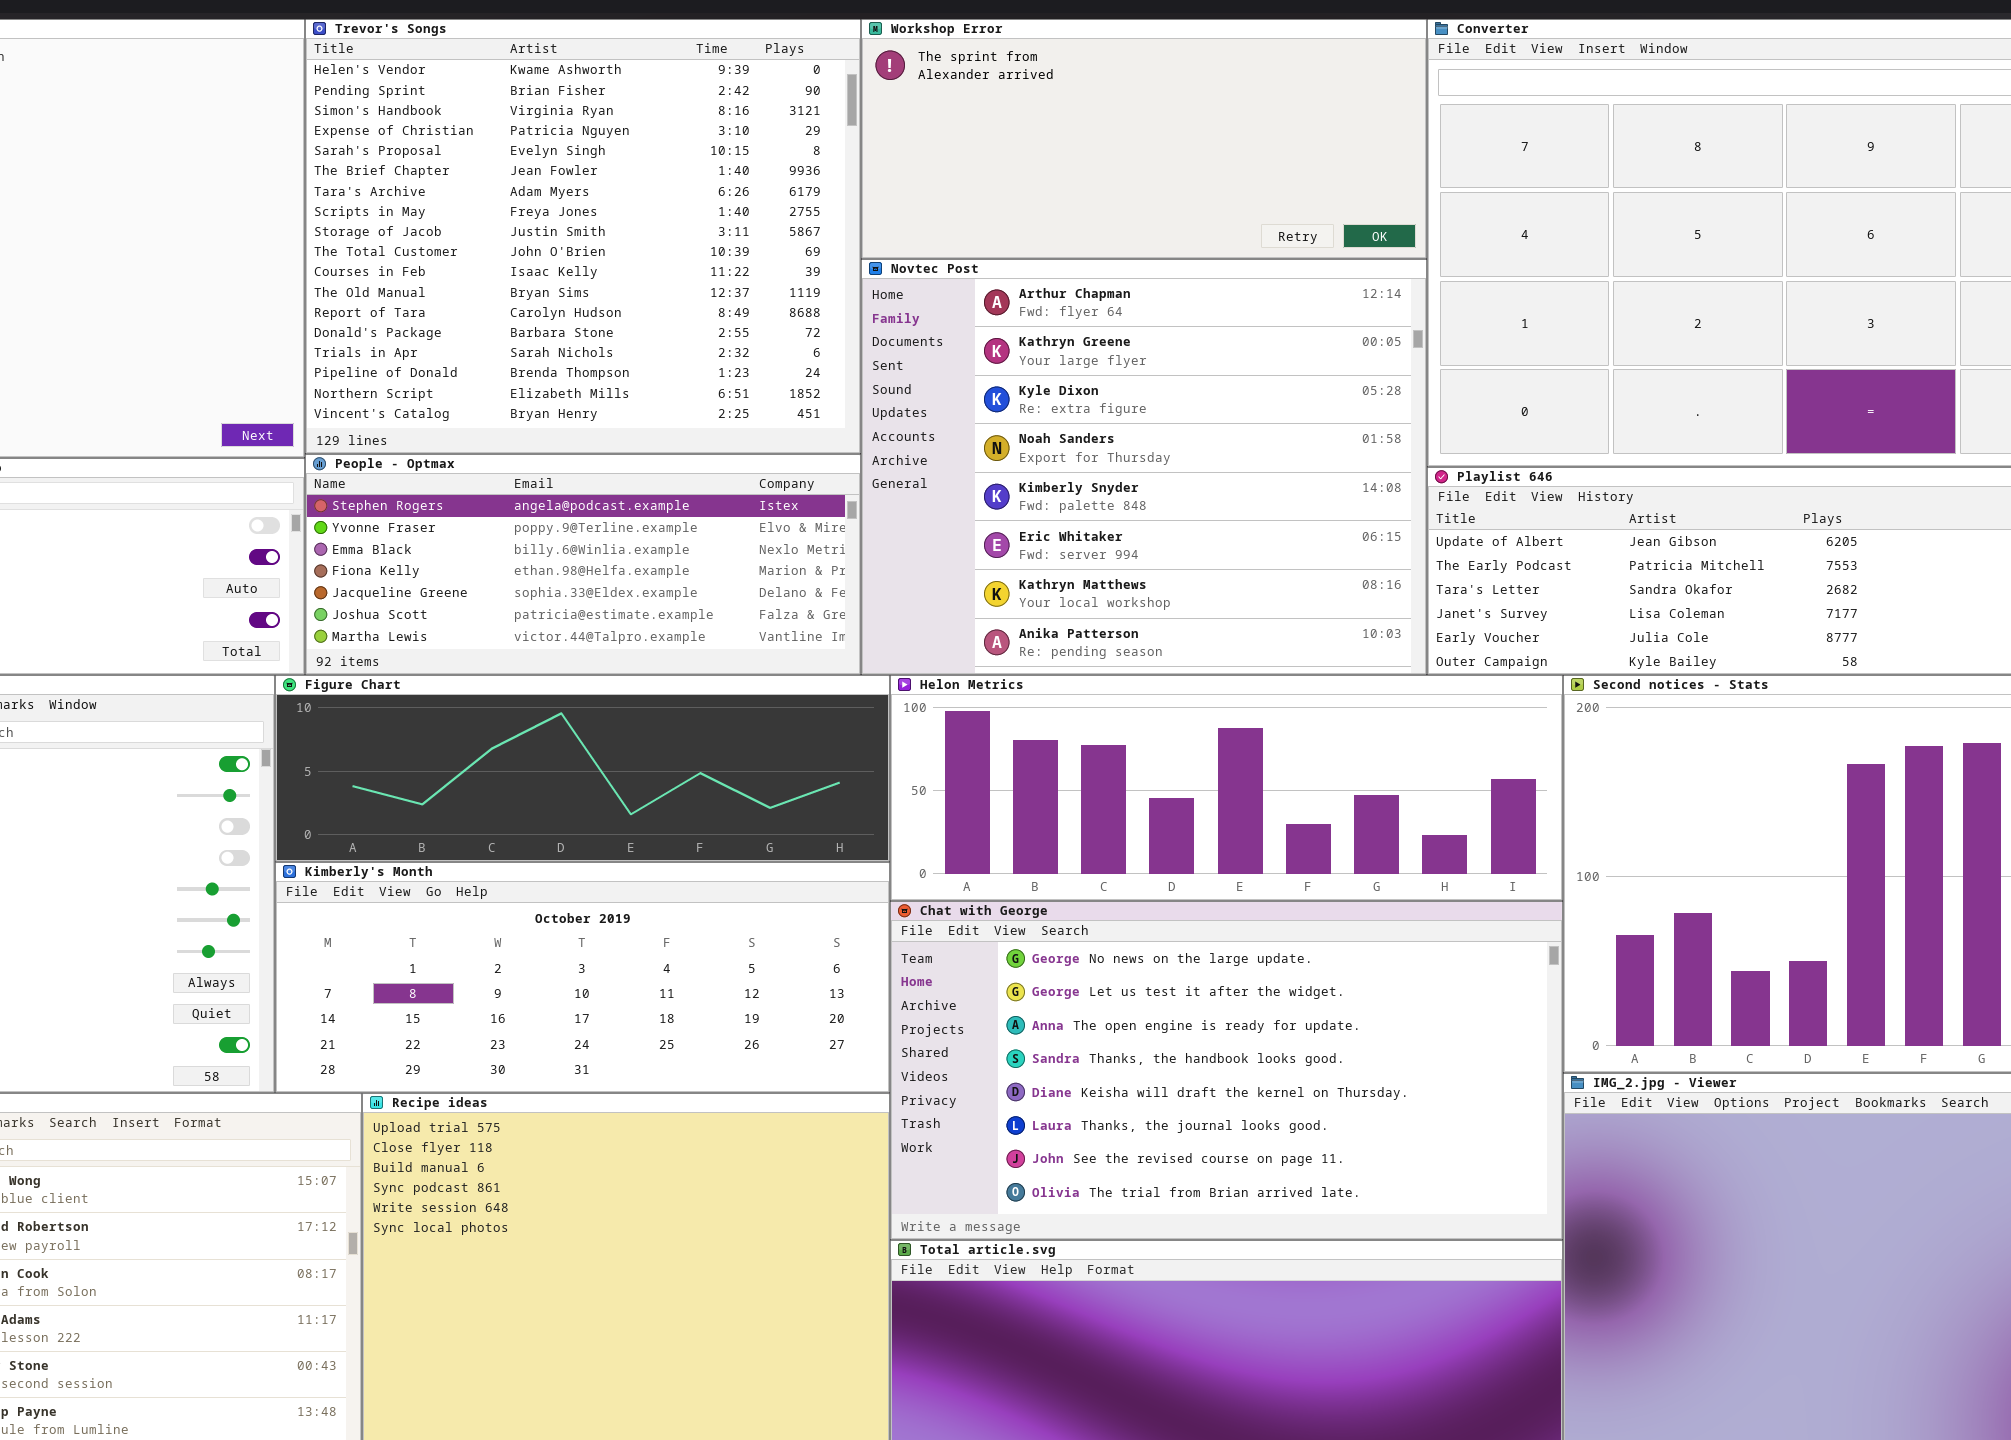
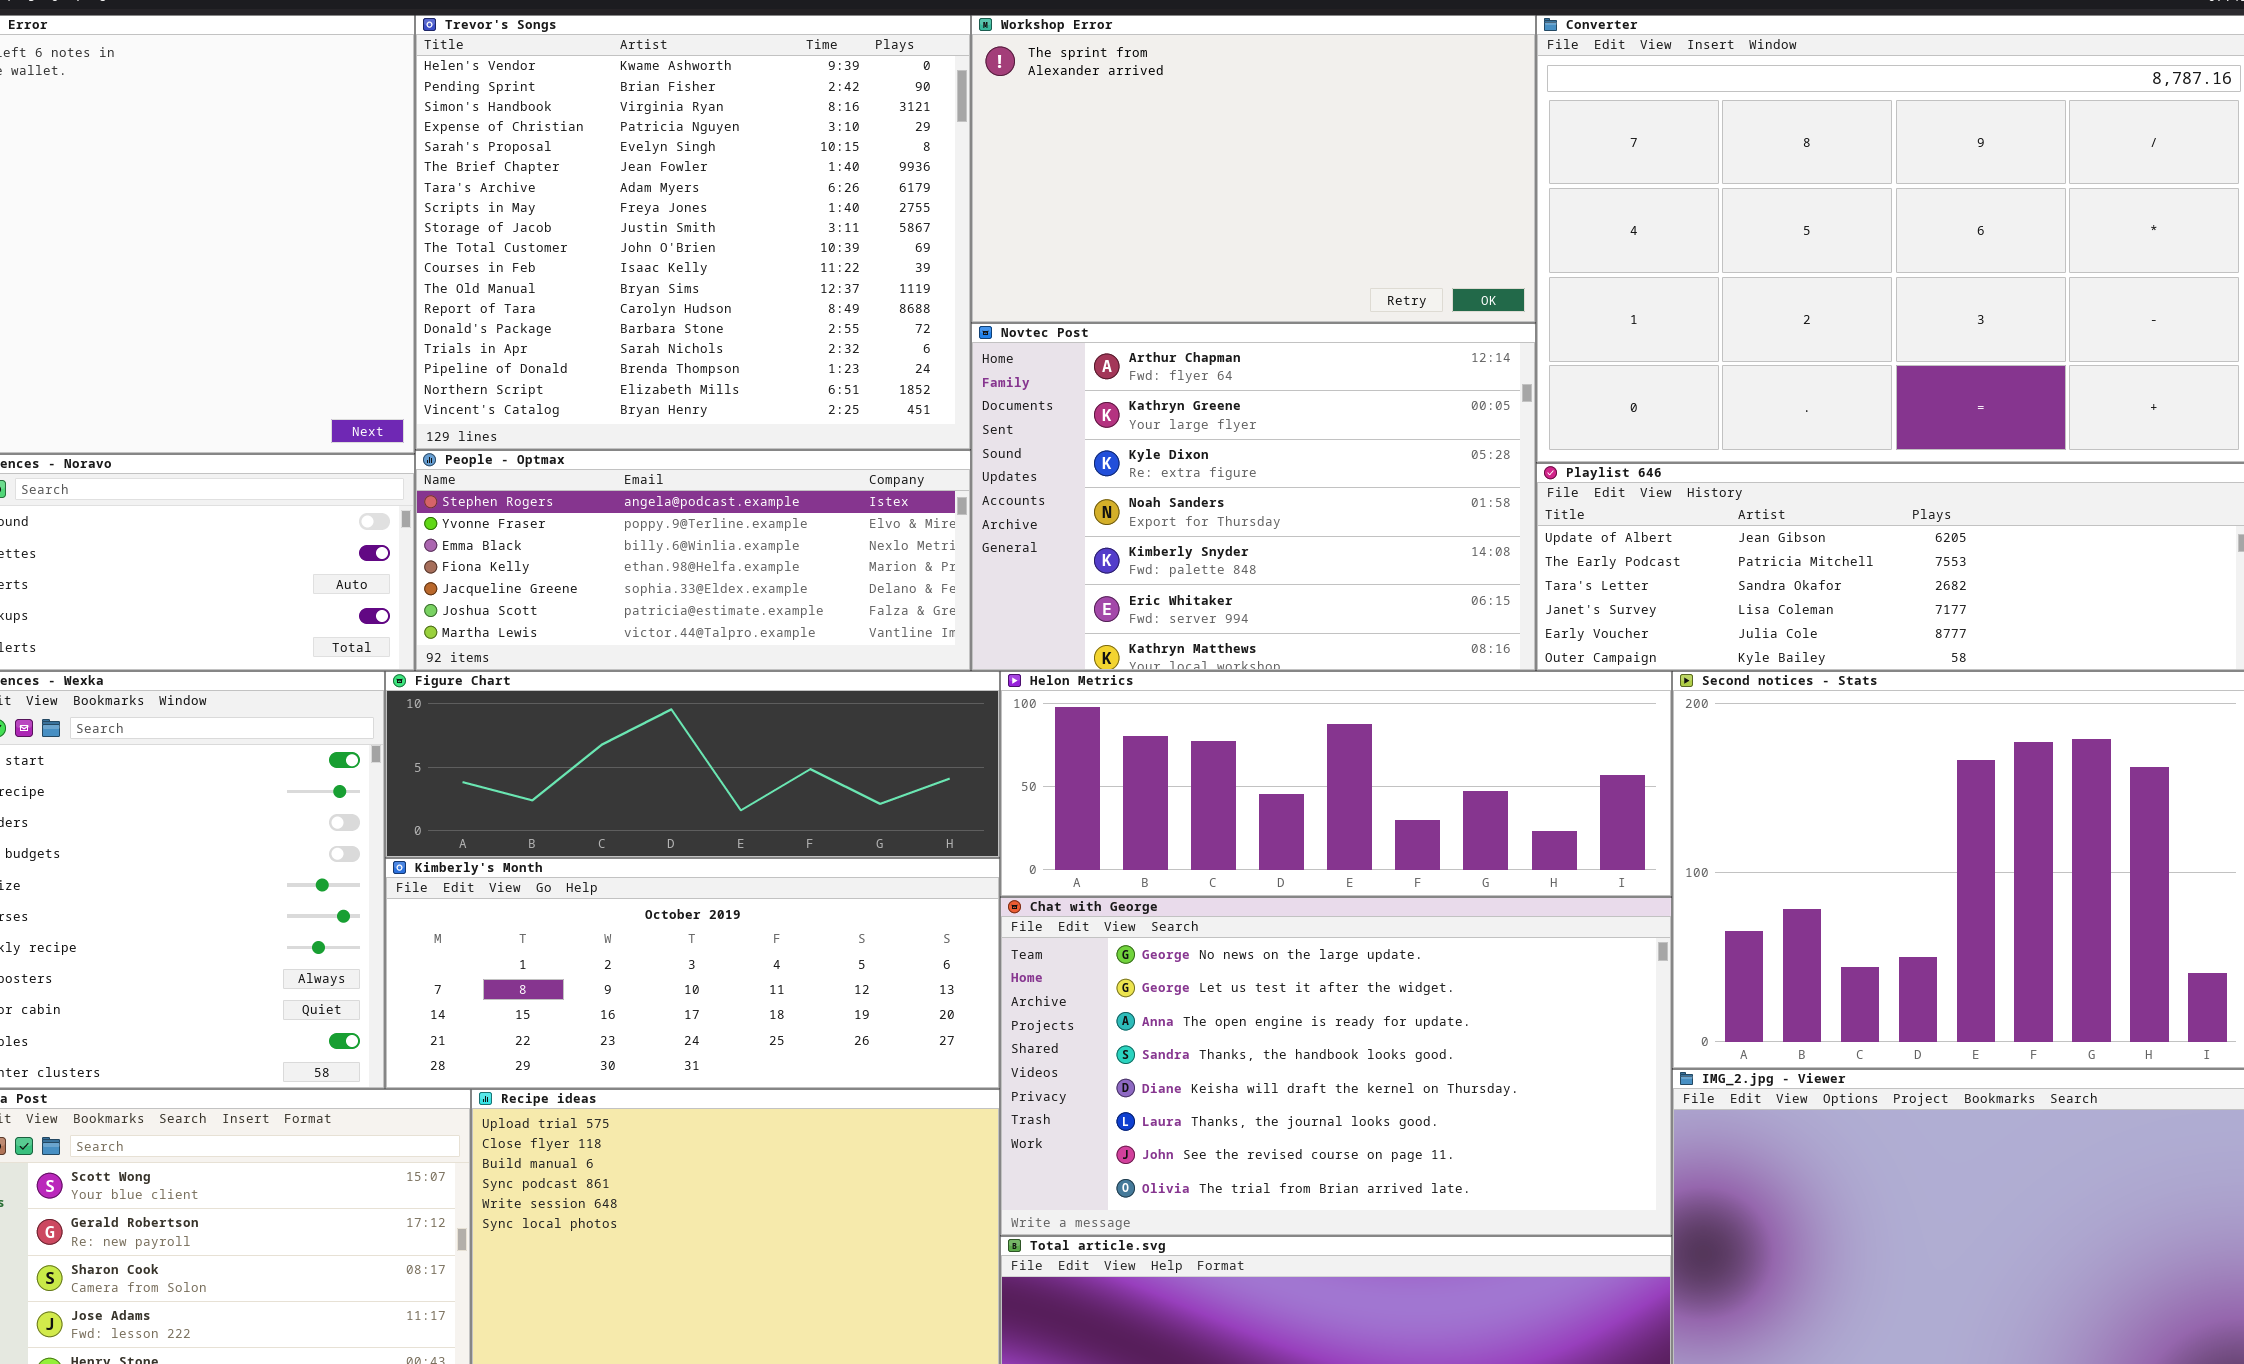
Workshop Error: [861,19,1427,259] -> [971,15,1536,323], resized
Novtec Post: [861,259,1427,675] -> [971,323,1536,671], resized

